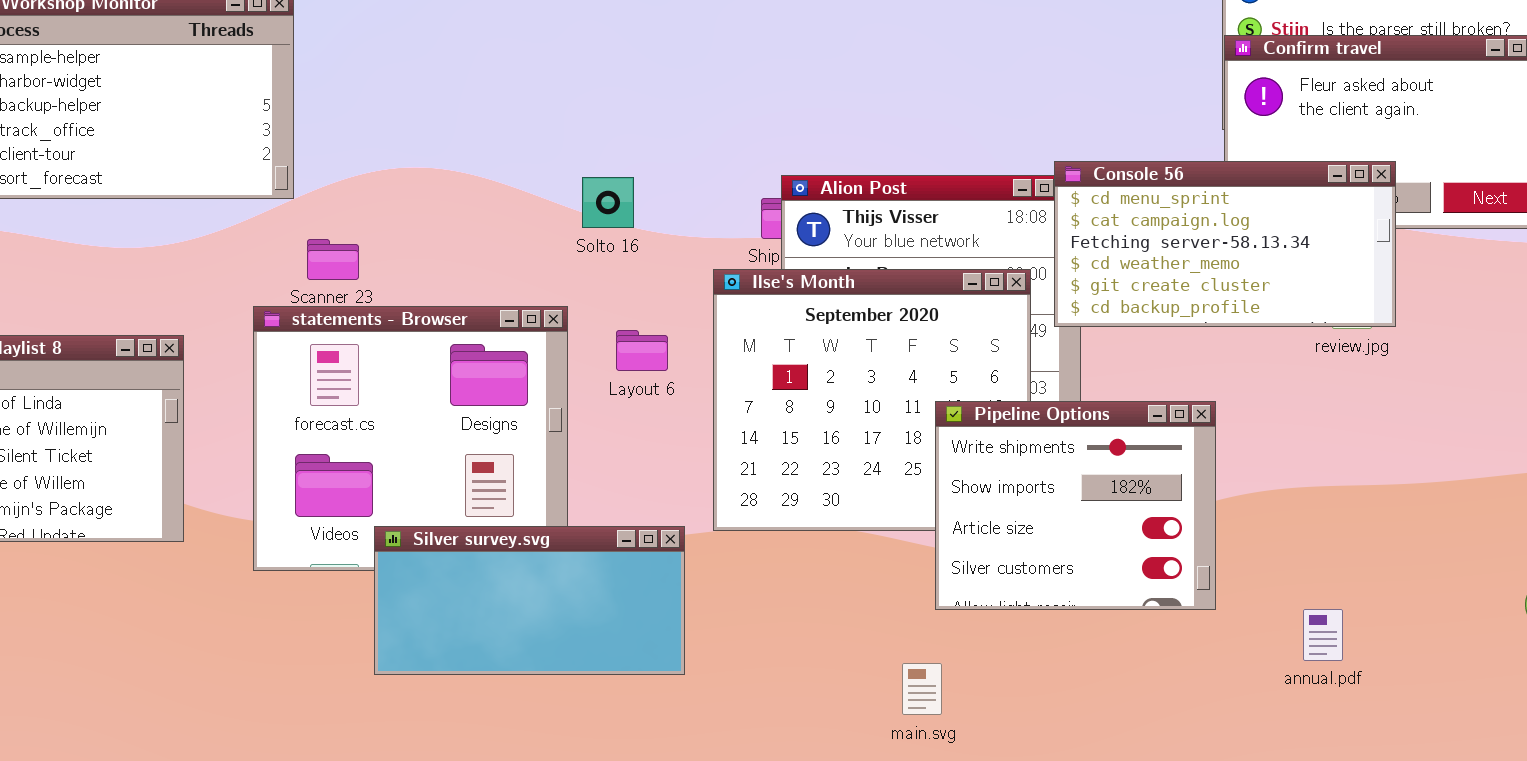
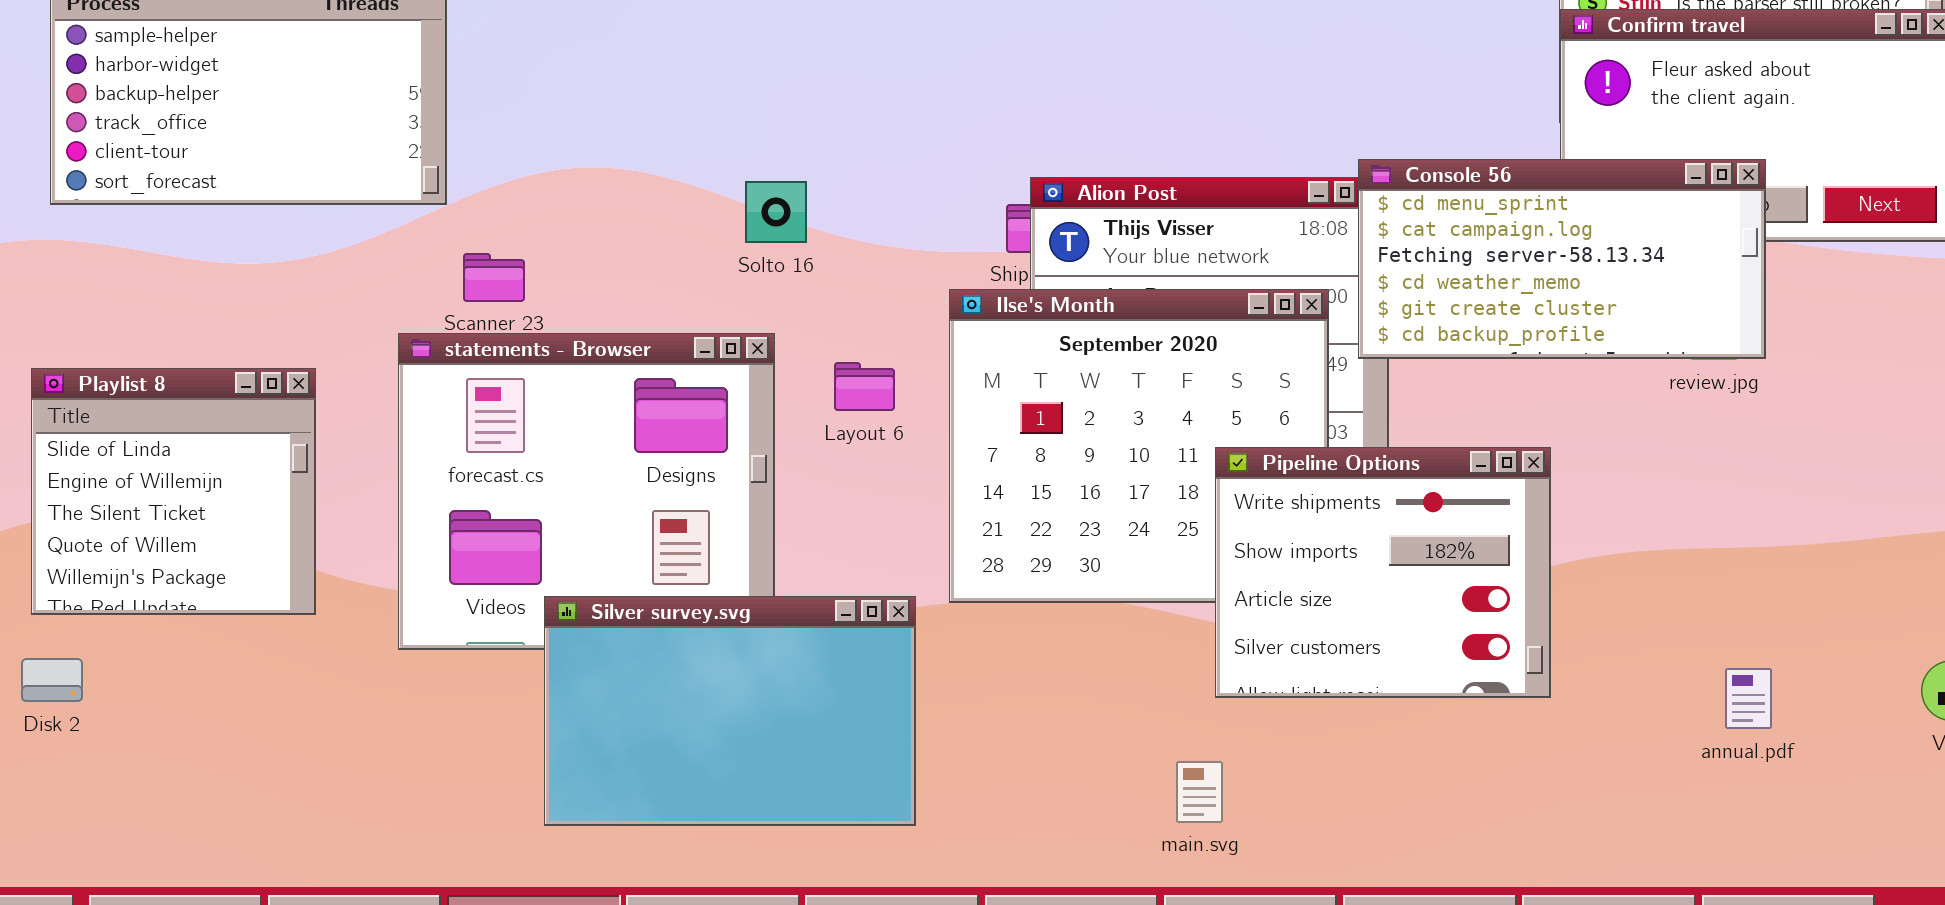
Solto 16: [582,177,634,228] -> [745,181,807,243], moved
Silver survey.svg: [374,526,685,675] -> [544,596,916,826], resized
annual.pdf: [1303,609,1343,661] -> [1725,668,1772,729], moved

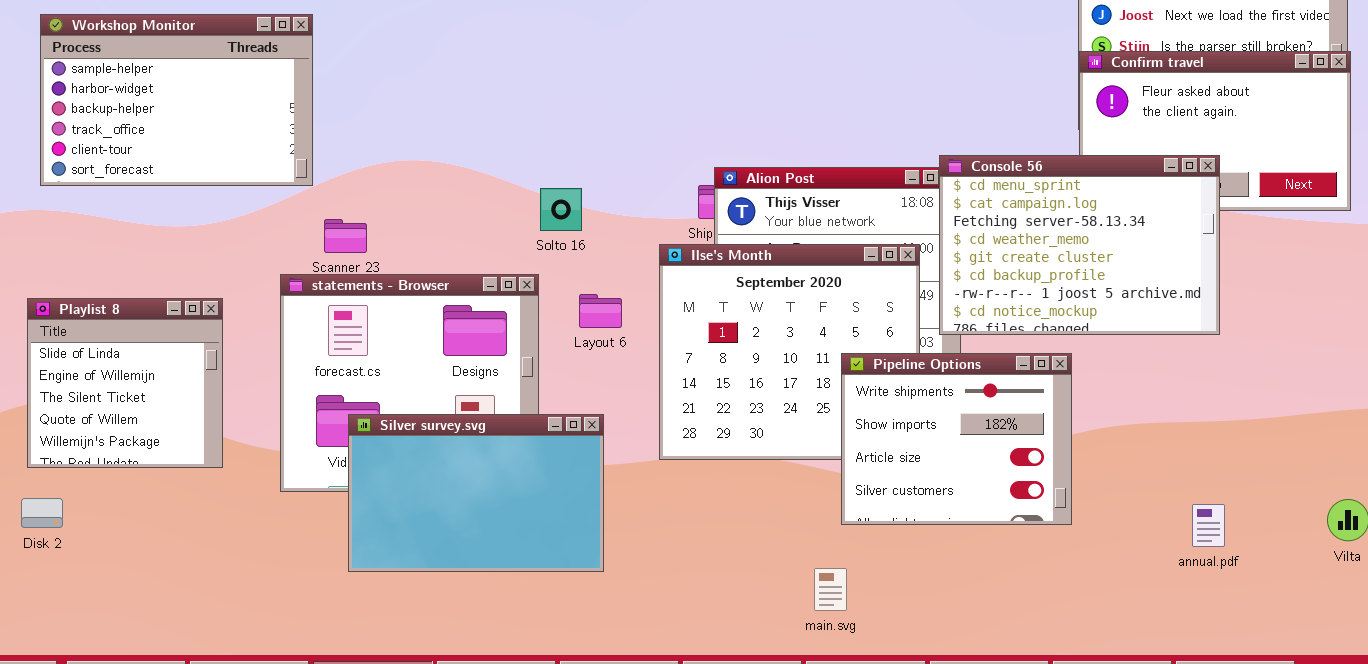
Console 56: [1358,159,1766,359] -> [939,155,1220,335], resized
Solto 16: [745,181,807,243] -> [540,188,582,231], moved
Silver survey.svg: [544,596,916,826] -> [348,414,604,572], moved

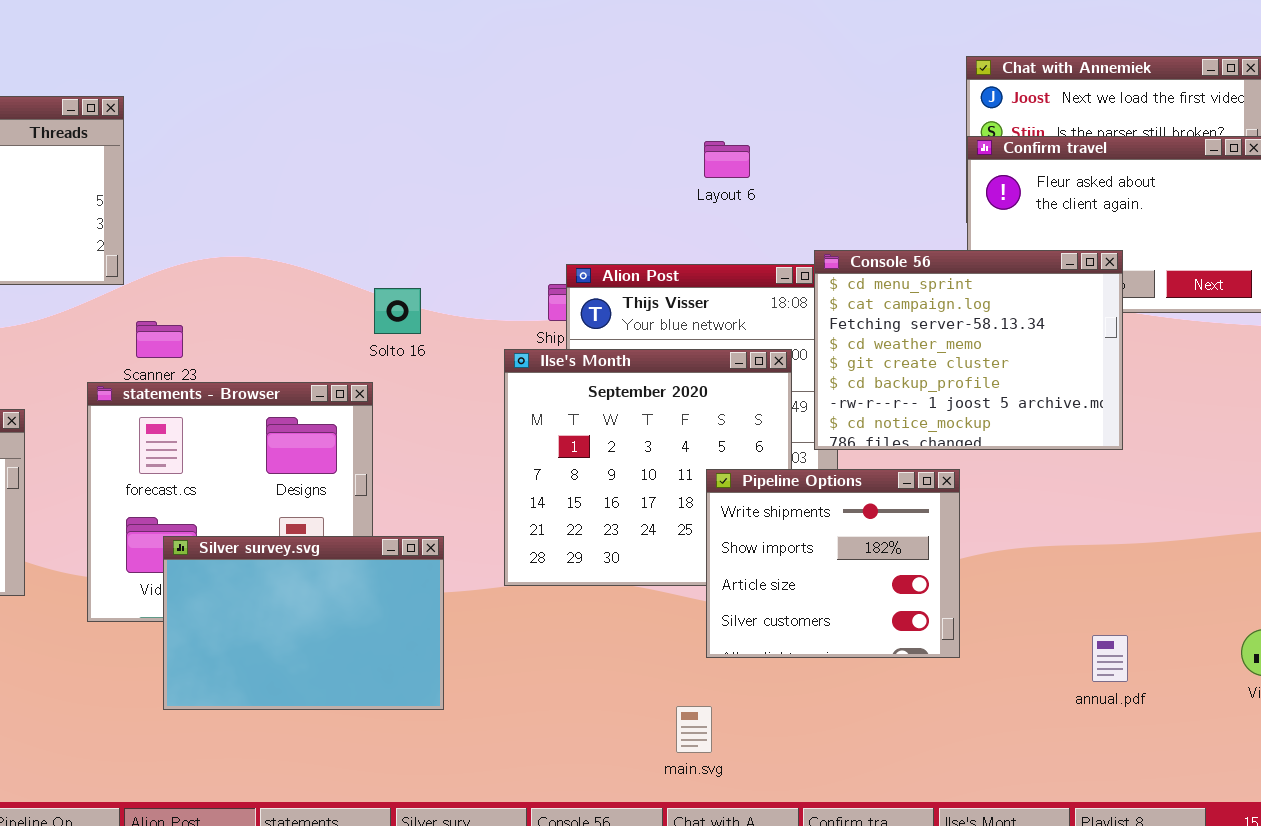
Layout 6: [579,294,622,328] -> [704,141,750,178], moved

